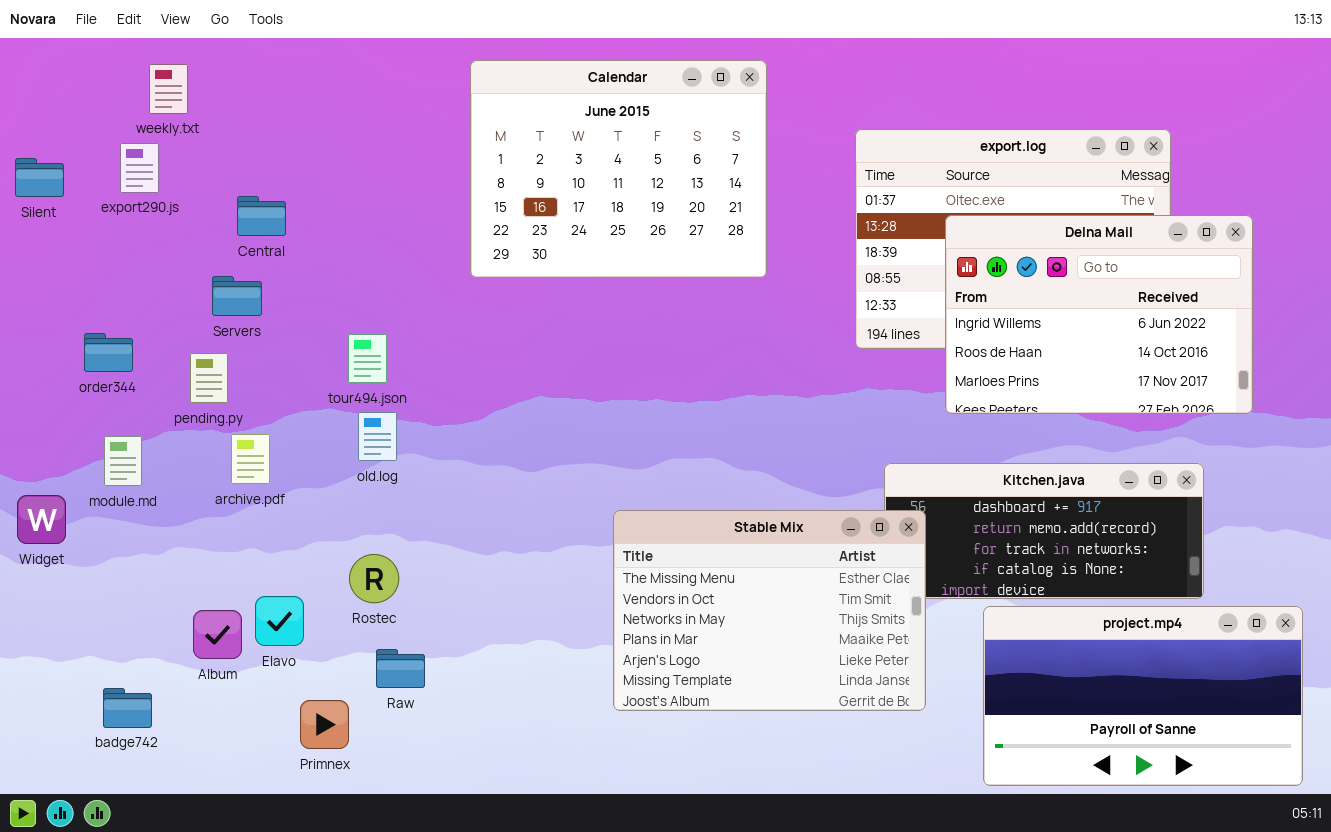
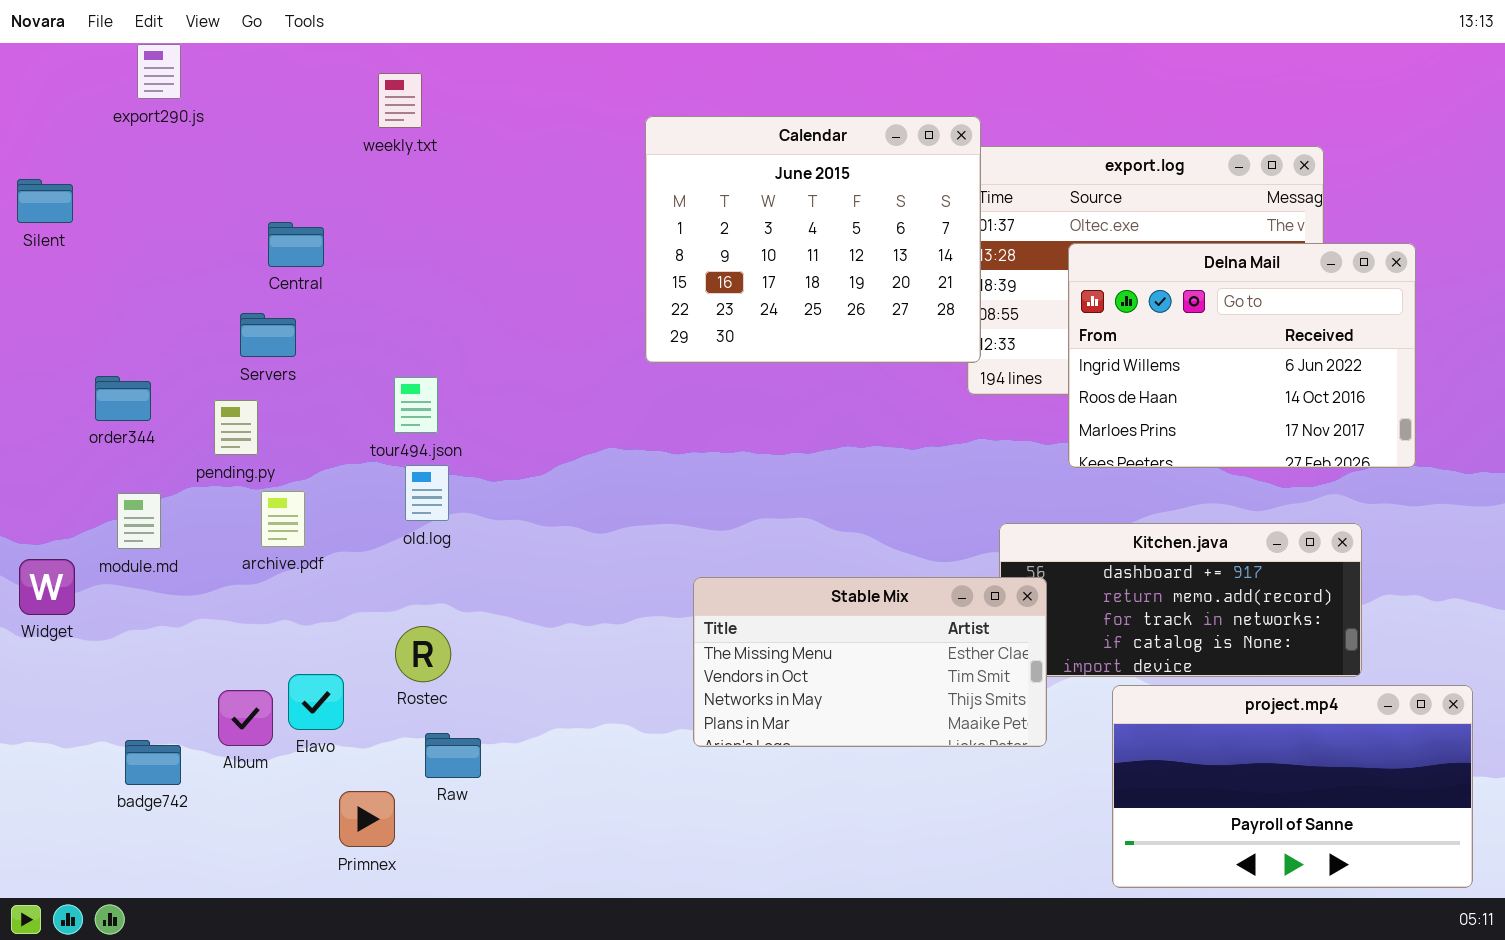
Calendar: [470,60,767,278] -> [645,116,981,363], moved
weekly.txt: [149,64,188,114] -> [378,73,422,128], moved
export290.js: [120,143,159,193] -> [137,44,181,99], moved
Stable Mix: [613,510,926,711] -> [693,577,1047,747], resized
badge742: [103,688,152,728] -> [125,740,181,785], moved

